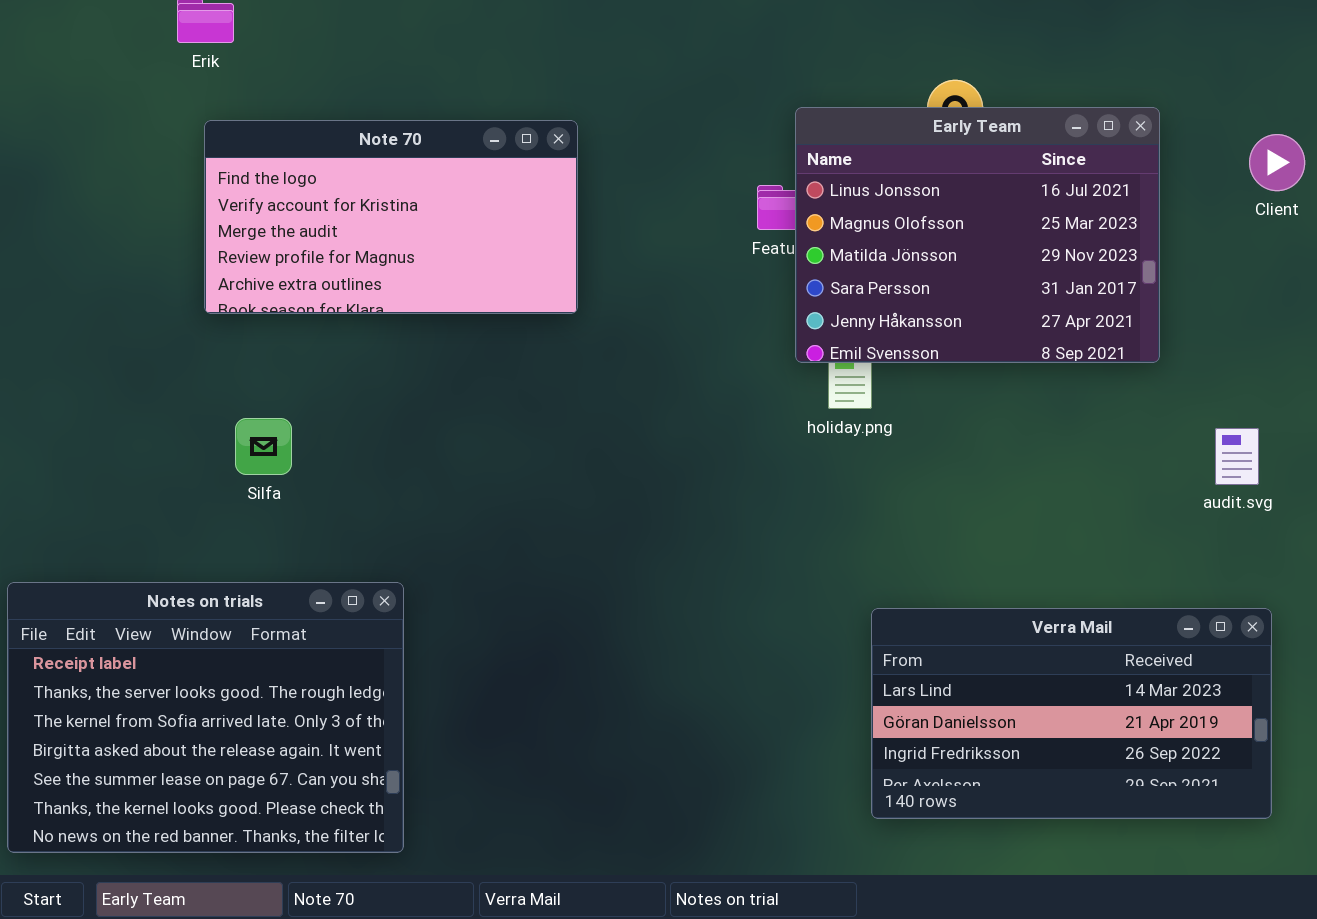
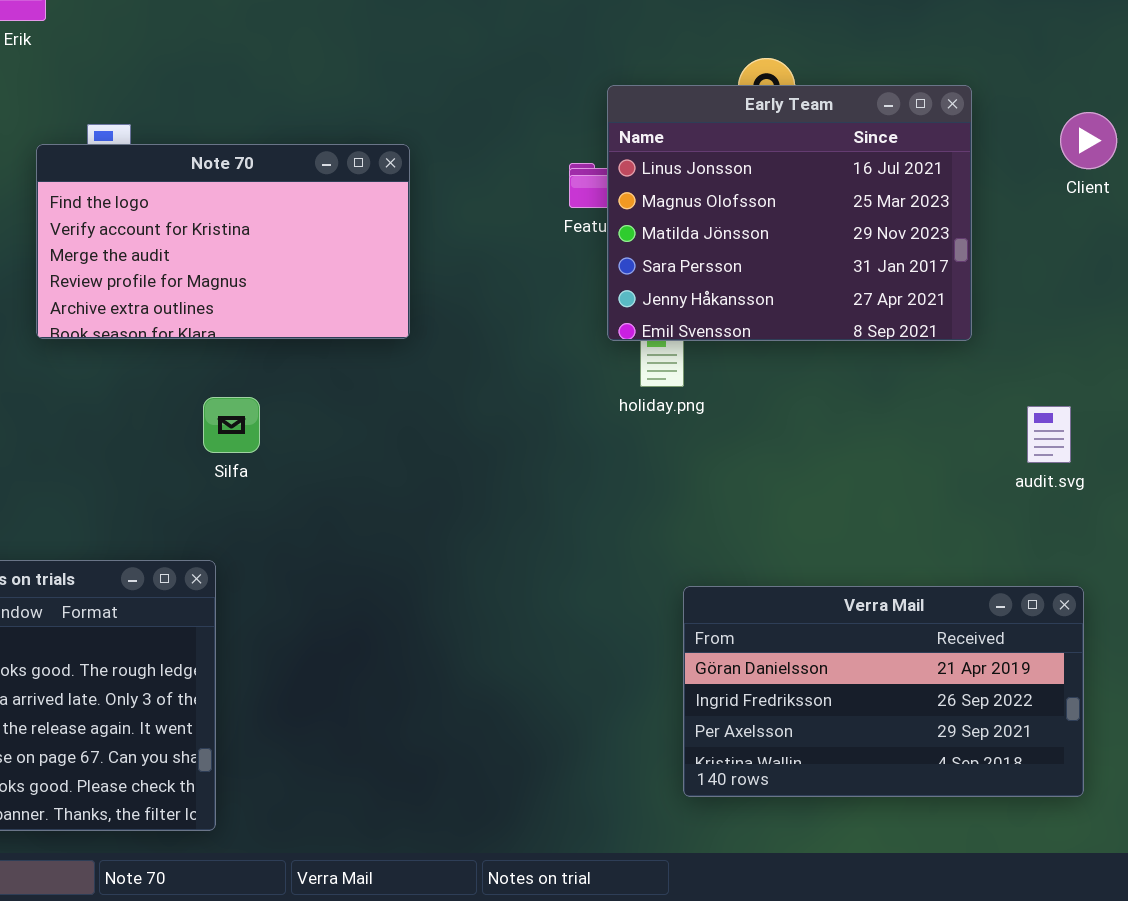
Note 70: [204,120,578,314] -> [36,144,410,339], moved
Silfa: [235,418,292,475] -> [203,397,260,453], moved
Verra Mail: [871,608,1272,819] -> [683,586,1084,797], scrolled down 1 row

